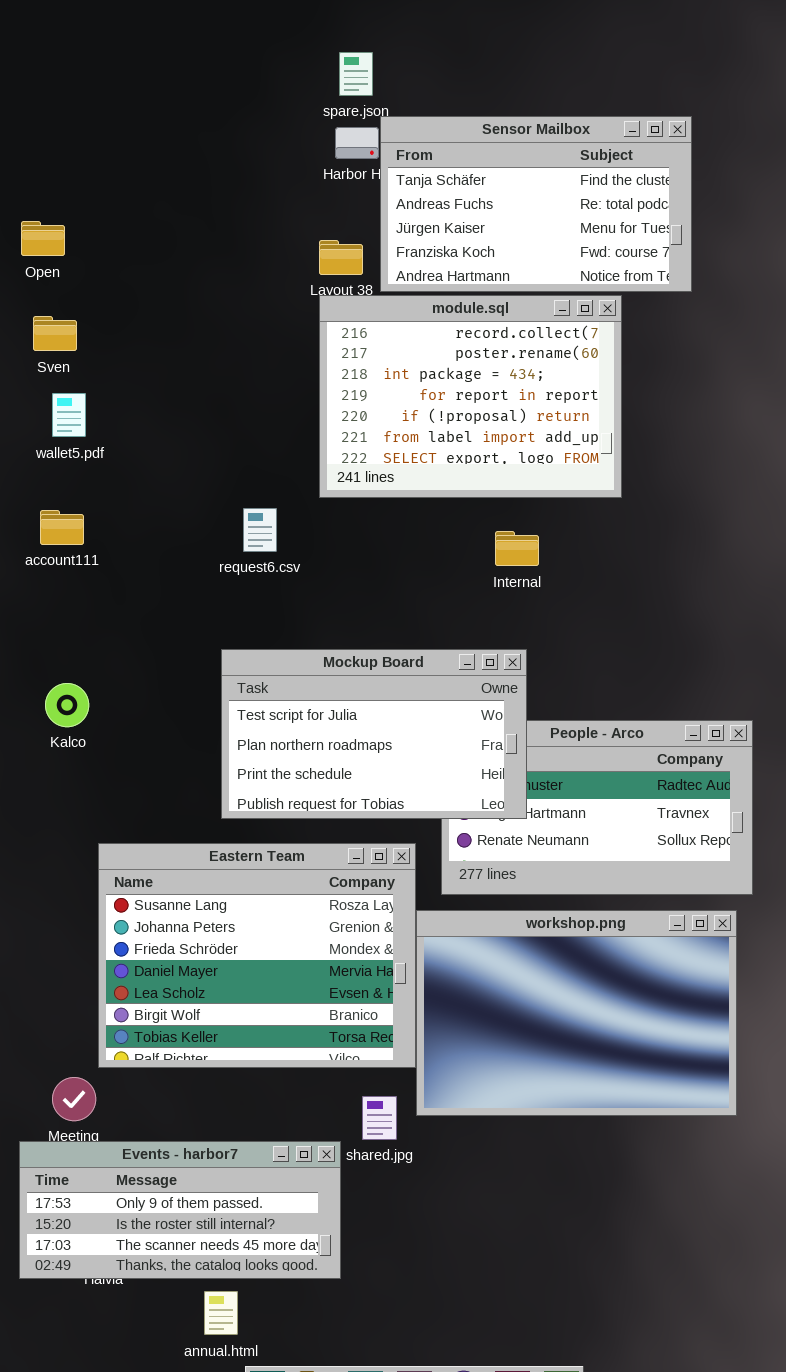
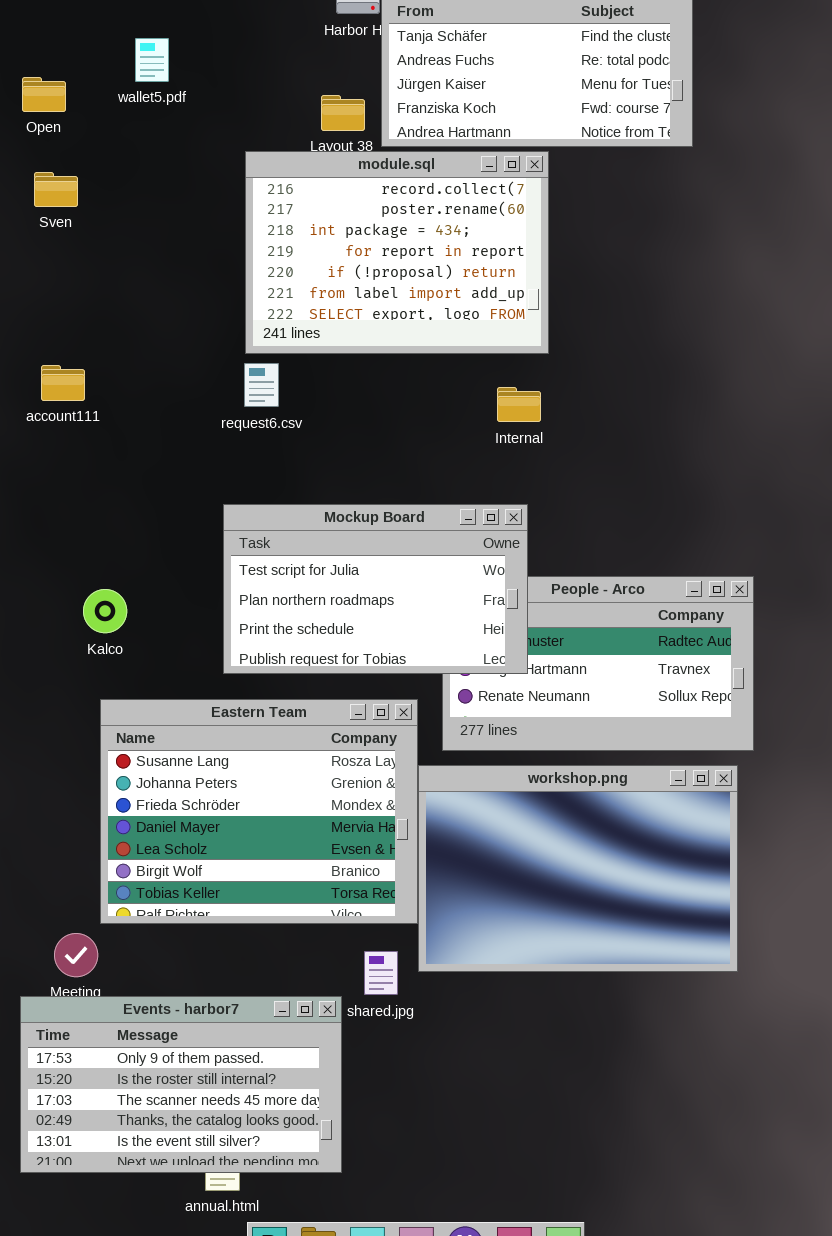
module.sql: [319,295,622,498] -> [245,151,549,354], moved
wallet5.pdf: [52,393,86,437] -> [135,38,169,82], moved
Kalco: [45,683,89,727] -> [83,589,127,633], moved
Events - harbor7: [19,1141,341,1279] -> [20,996,342,1173], resized

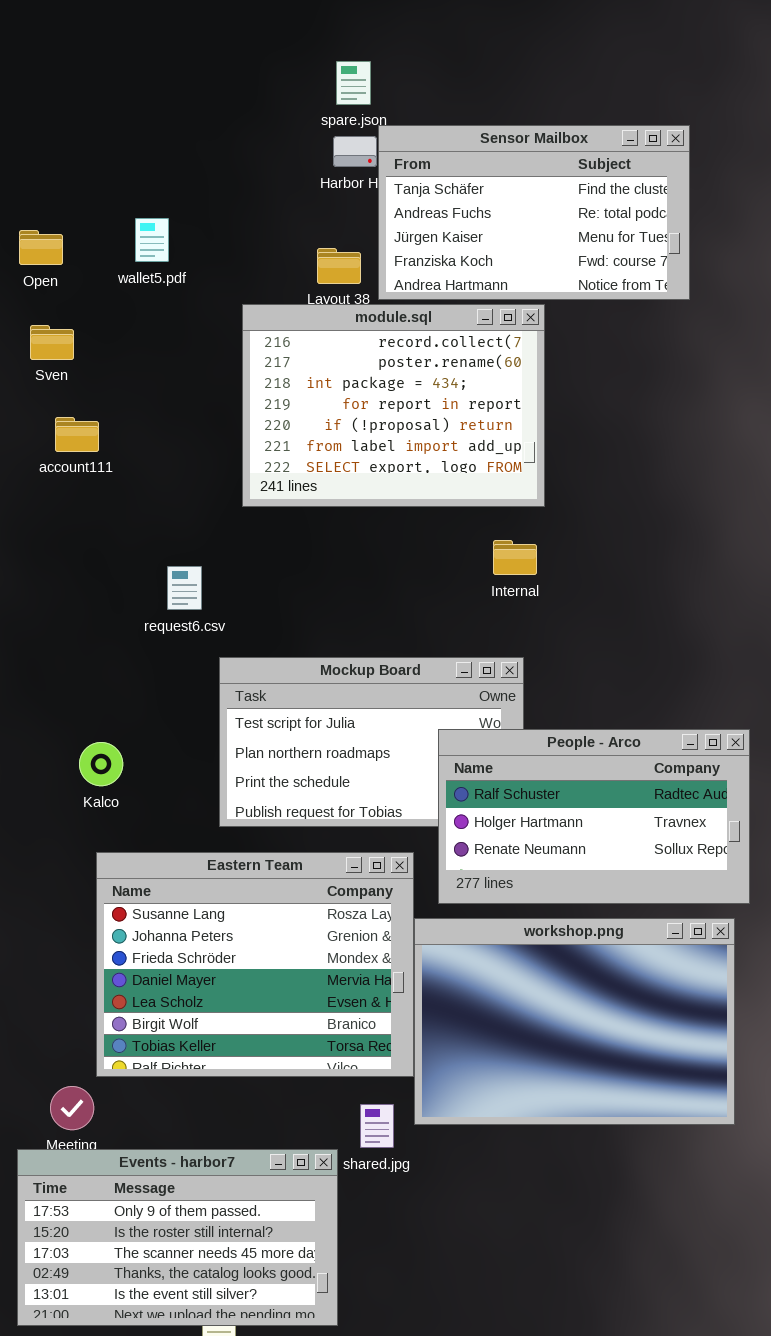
wallet5.pdf: [135,38,169,82] -> [135,218,169,262], moved
request6.csv: [244,363,279,407] -> [167,566,202,610], moved
account111: [41,365,85,401] -> [55,417,99,452], moved
People - Arco: [442,576,754,751] -> [438,729,750,904], raised

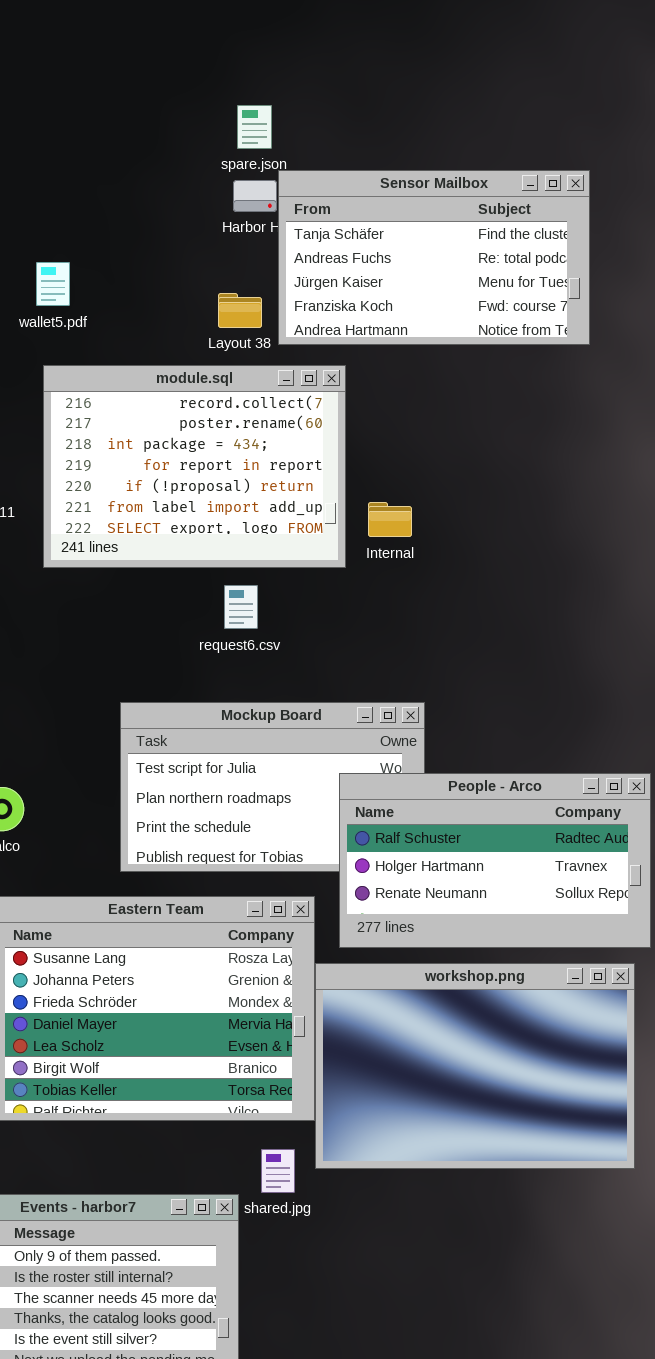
module.sql: [242,304,545,507] -> [43,365,346,568], moved
Internal: [493,540,537,575] -> [368,502,412,537], moved
request6.csv: [167,566,202,610] -> [224,585,258,629], moved

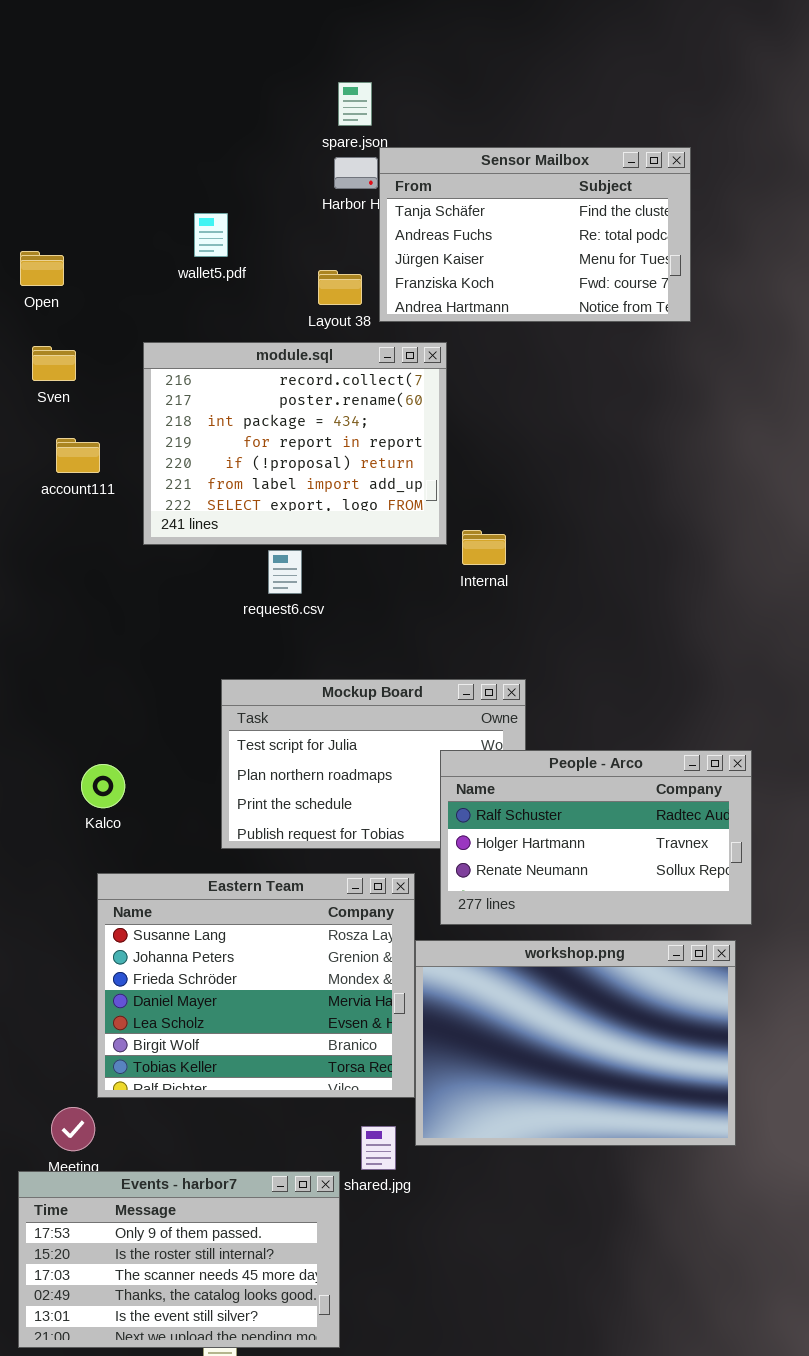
wallet5.pdf: [36,262,70,306] -> [194,213,228,257], moved
Internal: [368,502,412,537] -> [462,530,506,565], moved
request6.csv: [224,585,258,629] -> [268,550,302,594], moved

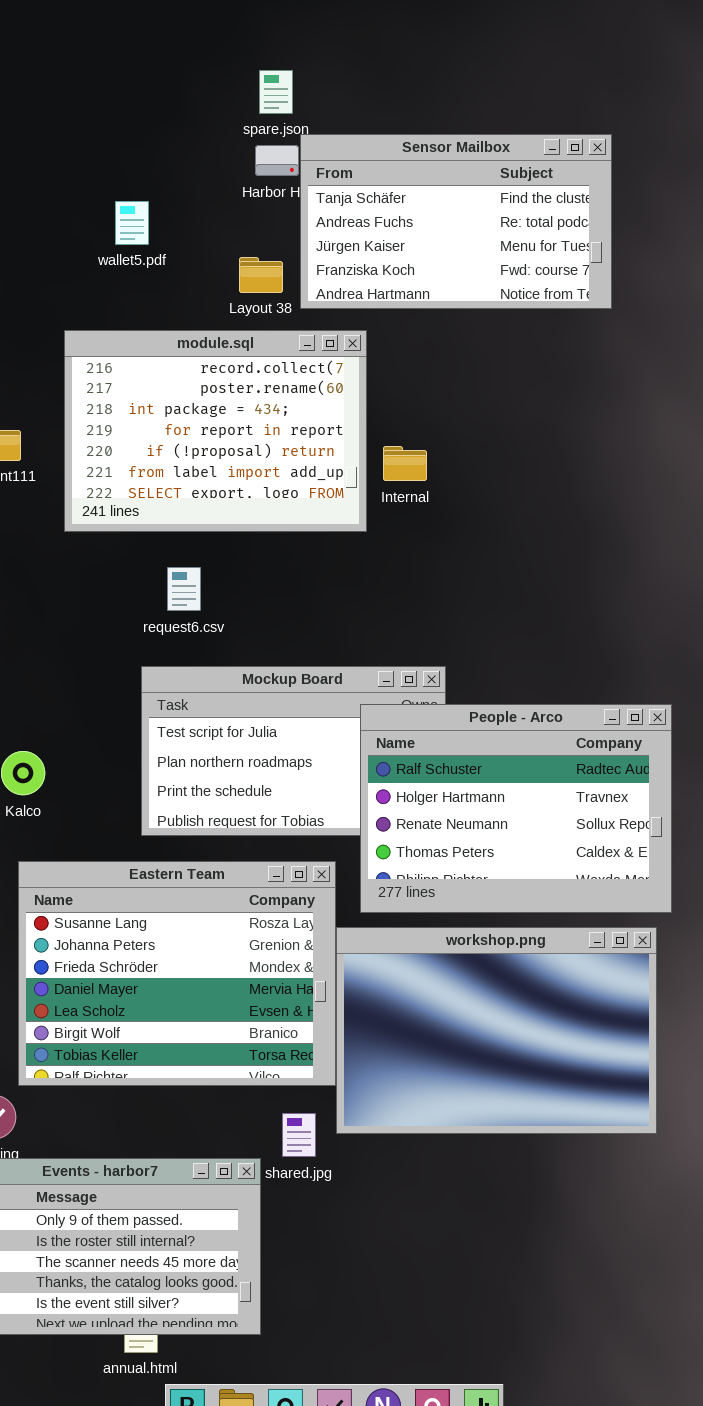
Internal: [462,530,506,565] -> [383,446,427,481], moved
request6.csv: [268,550,302,594] -> [167,567,201,611], moved
People - Arco: [440,750,752,925] -> [360,704,672,913], resized

